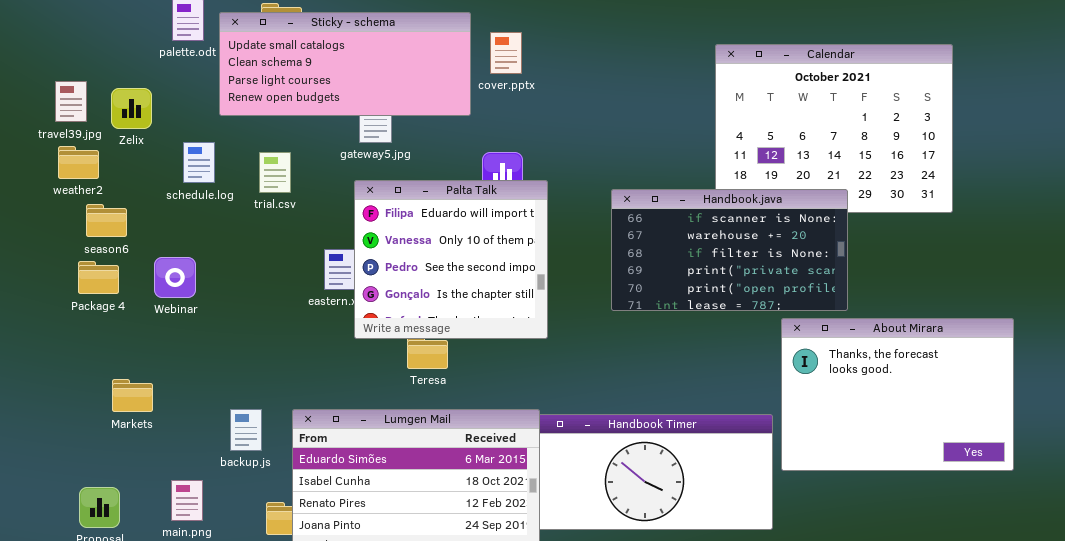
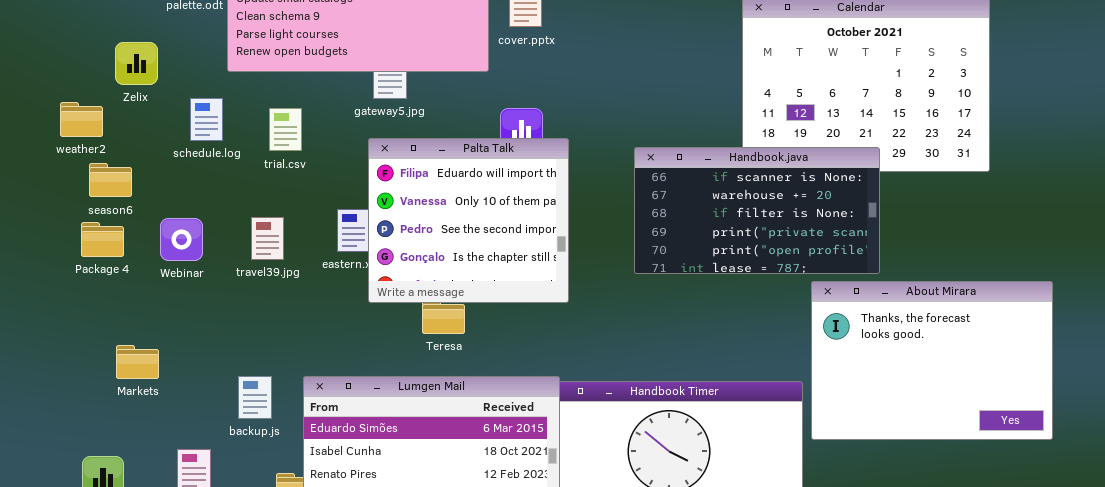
travel39.jpg: [55,81,87,122] -> [251,217,284,260], moved

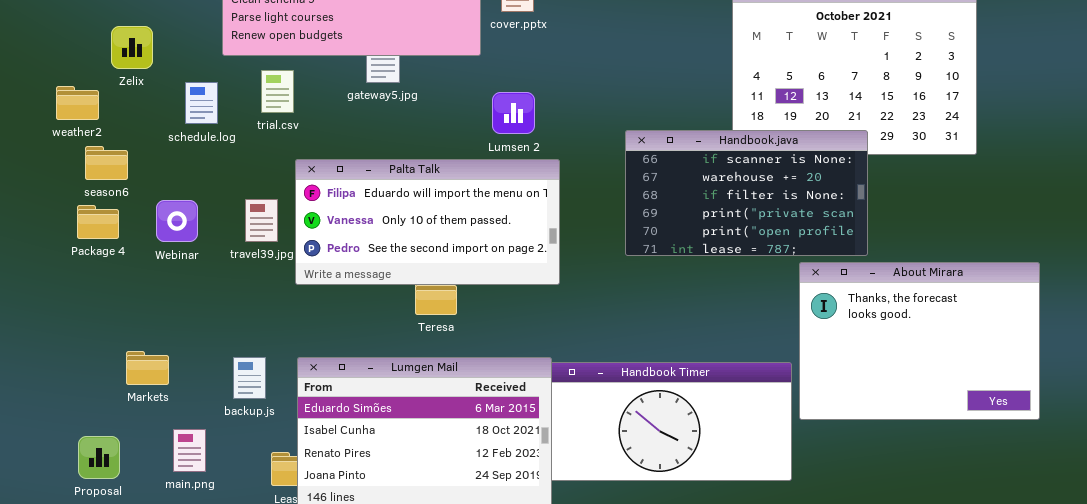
trial.csv: [269,108,302,151] -> [261,70,294,113], moved
Palta Talk: [368,138,569,303] -> [295,159,560,285], resized
Markets: [116,345,159,379] -> [126,351,169,385], moved

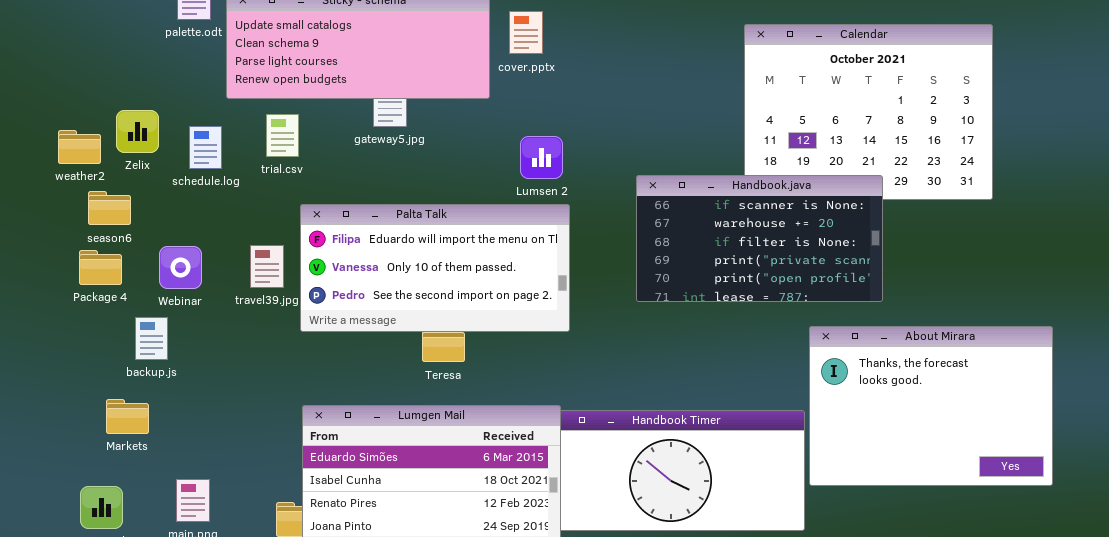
Zelix: [111,26,153,69] -> [116,110,159,153], moved
Lumsen 2: [492,92,535,134] -> [520,136,563,179], moved
About Mirara: [799,262,1040,420] -> [809,326,1053,486], moved
Markets: [126,351,169,385] -> [106,399,149,434], moved
backup.js: [233,357,266,399] -> [135,317,168,360], moved

